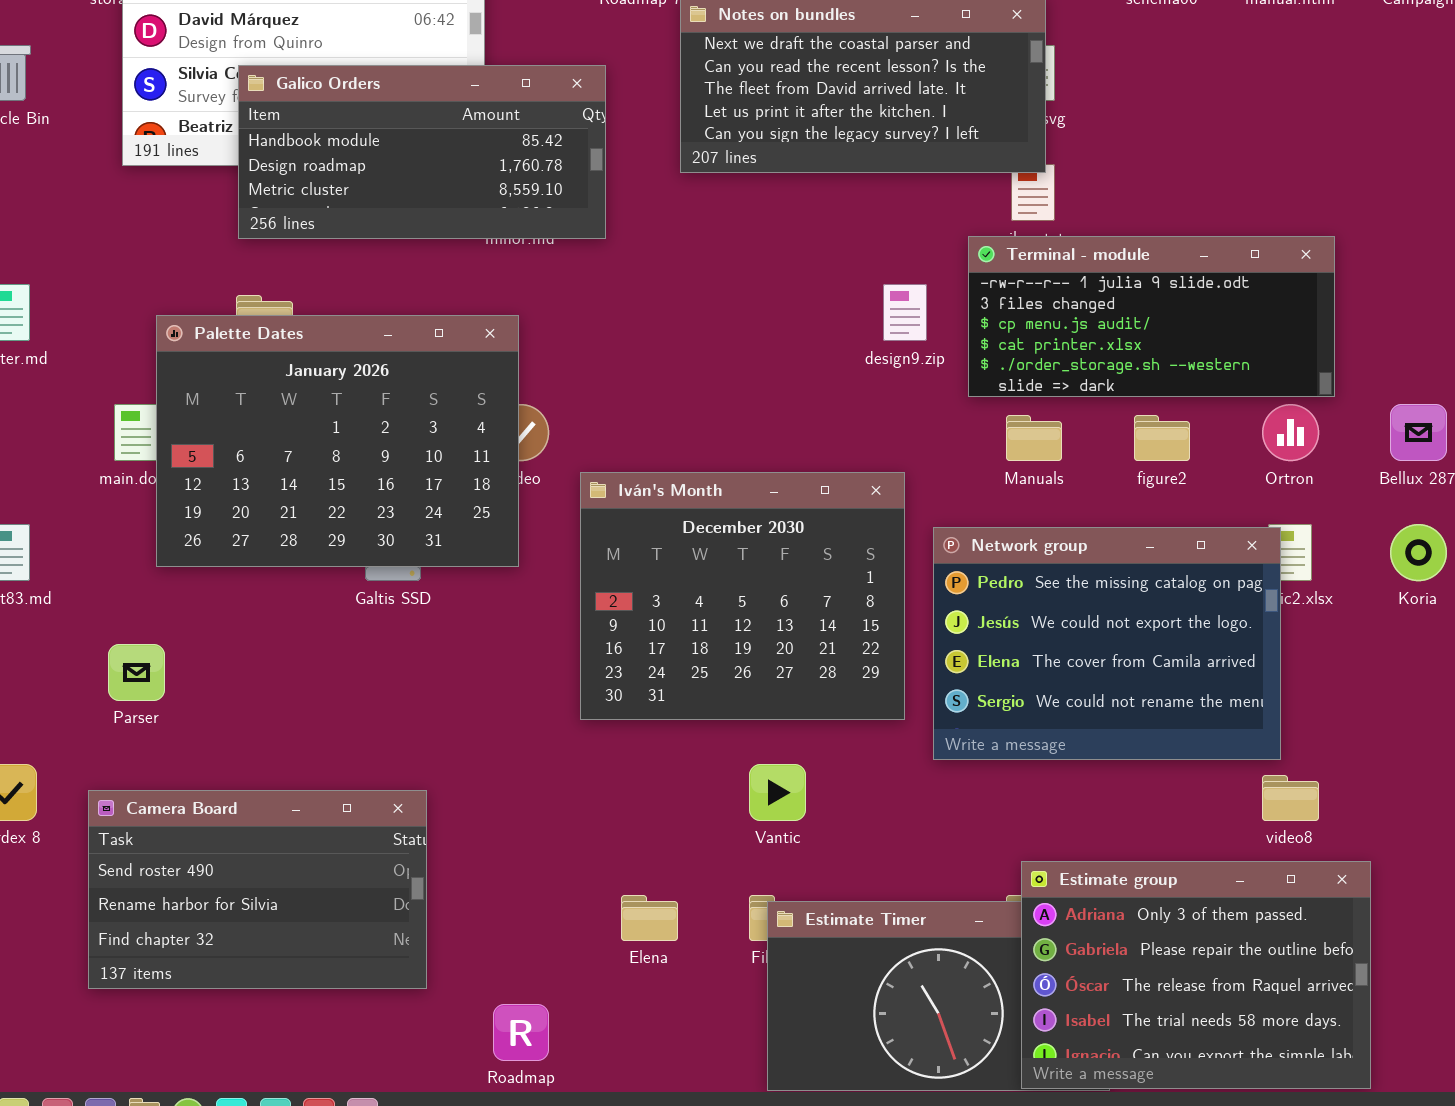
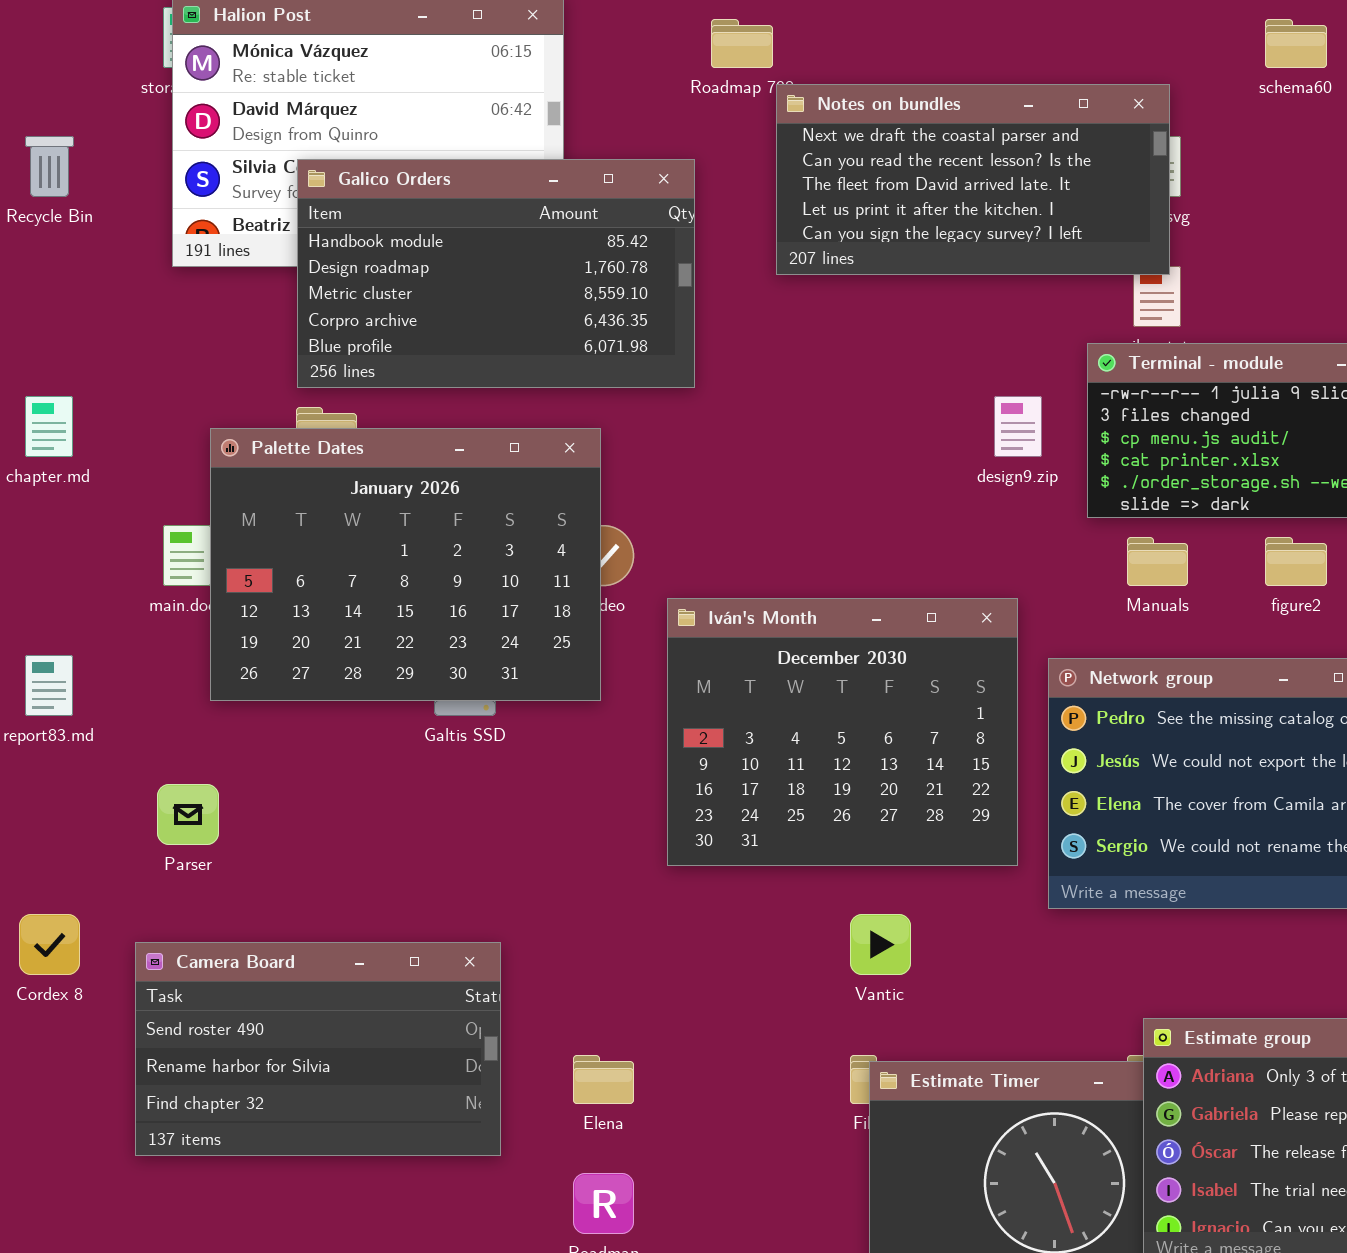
Galico Orders: [238,65,606,239] -> [297,159,695,388], resized
Elena: [621,895,678,941] -> [573,1055,634,1104], moved

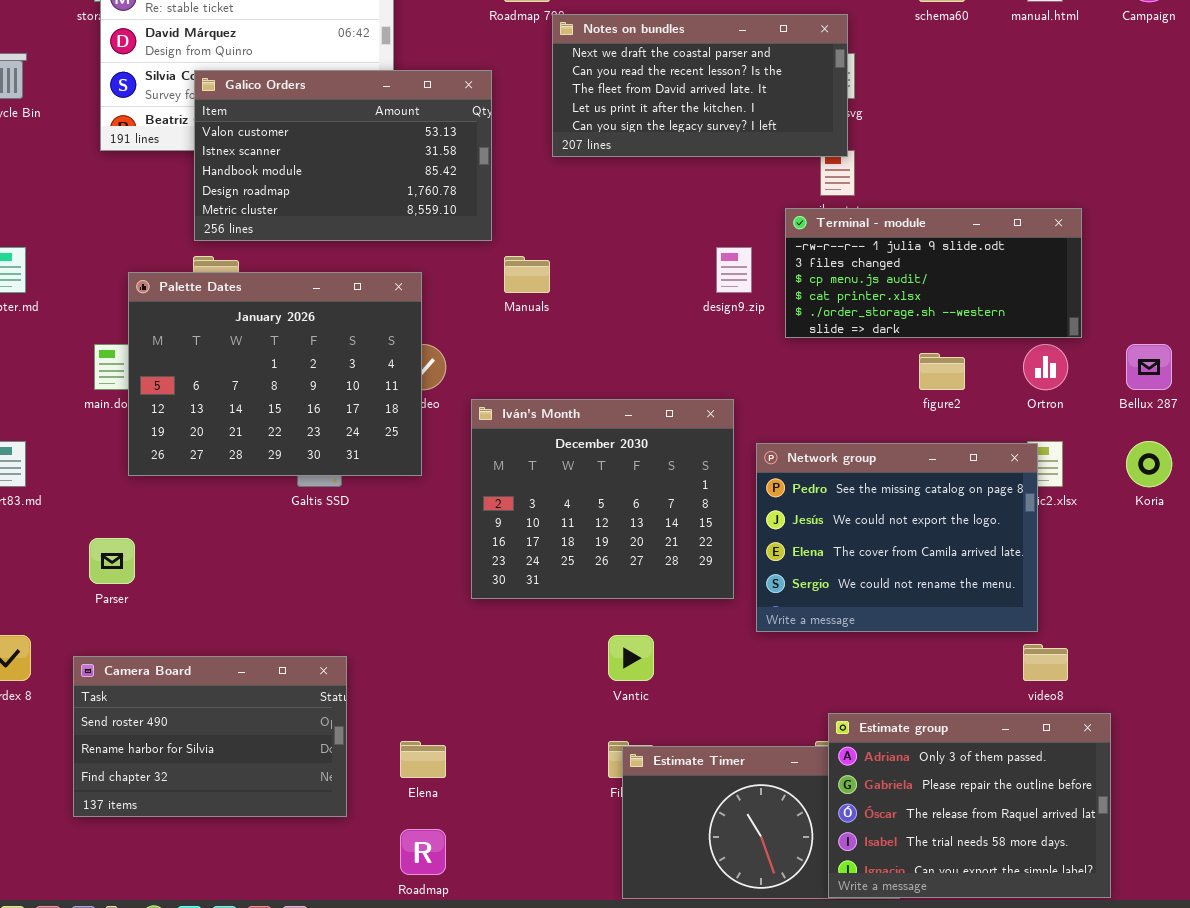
Galico Orders: [297,159,695,388] -> [194,70,492,241], scrolled up 2 rows
Manuals: [1127,537,1188,586] -> [504,256,550,293], moved

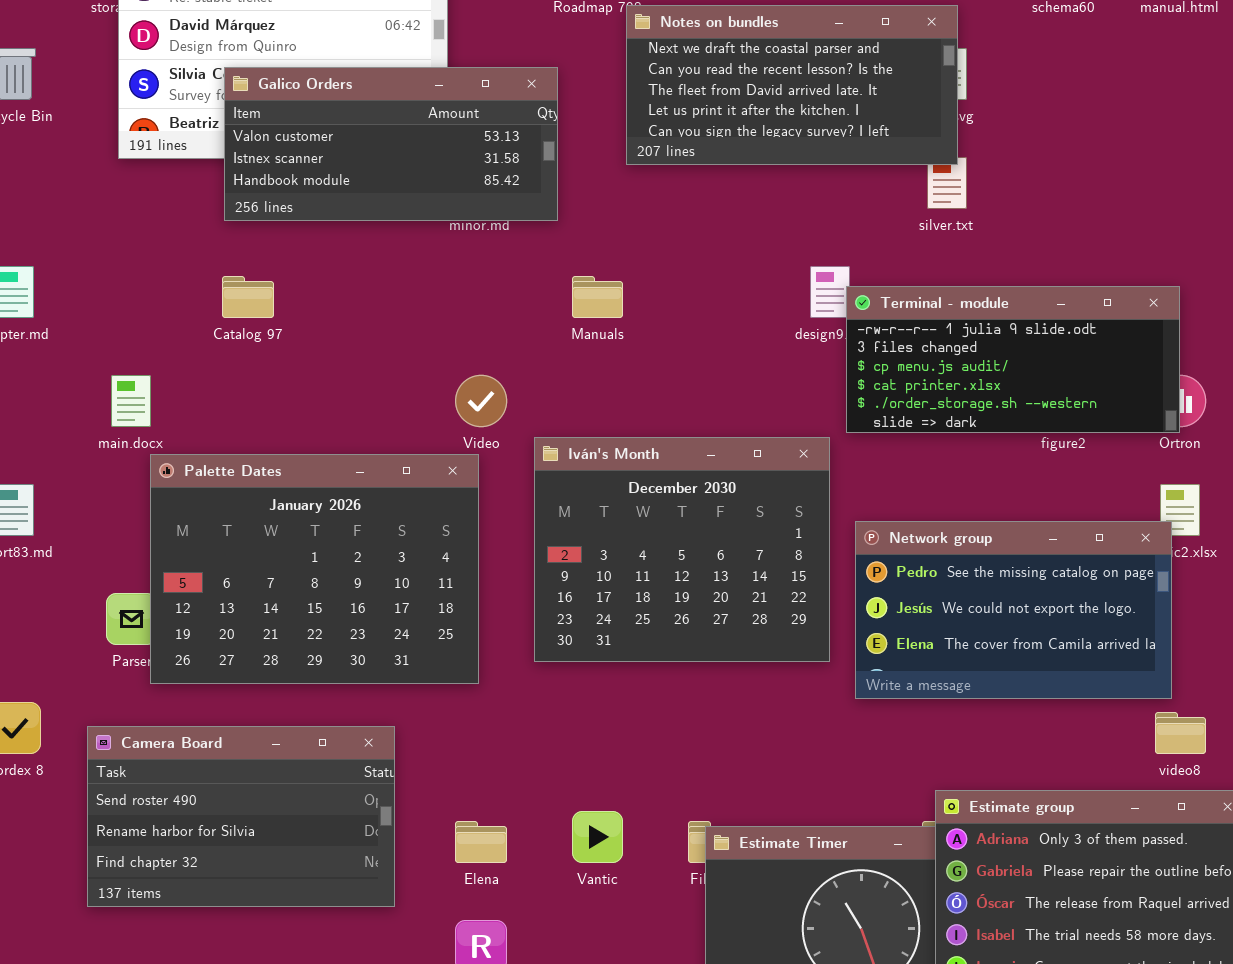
Galico Orders: [194,70,492,241] -> [224,67,558,221], resized
Terminal - module: [785,208,1082,338] -> [846,286,1180,433], moved
Palette Dates: [128,272,422,476] -> [150,454,479,684], moved
Network group: [756,443,1038,632] -> [855,521,1172,699], resized
Vantic: [608,635,654,681] -> [572,811,623,863], moved

